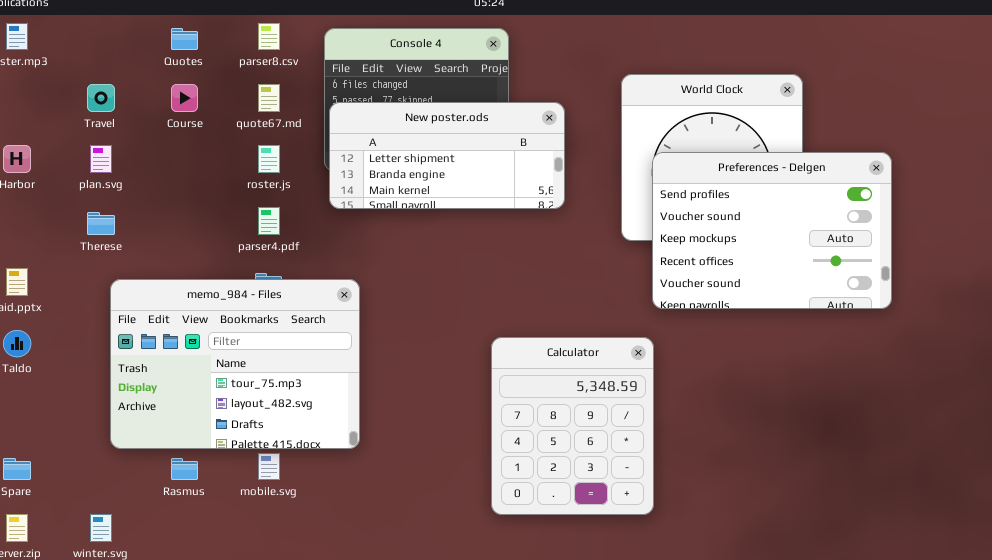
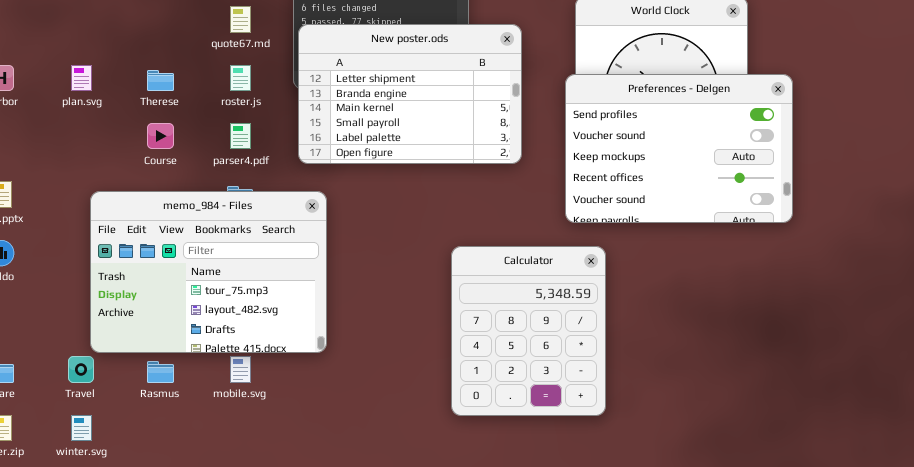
Travel: [87,84,115,112] -> [68,356,94,383], moved
Course: [171,84,198,112] -> [147,123,174,149], moved
New poster.ods: [329,102,565,209] -> [298,24,522,164], resized
Preferences - Delgen: [652,152,892,309] -> [565,74,793,223], moved
Therese: [87,212,115,235] -> [147,70,174,91], moved

